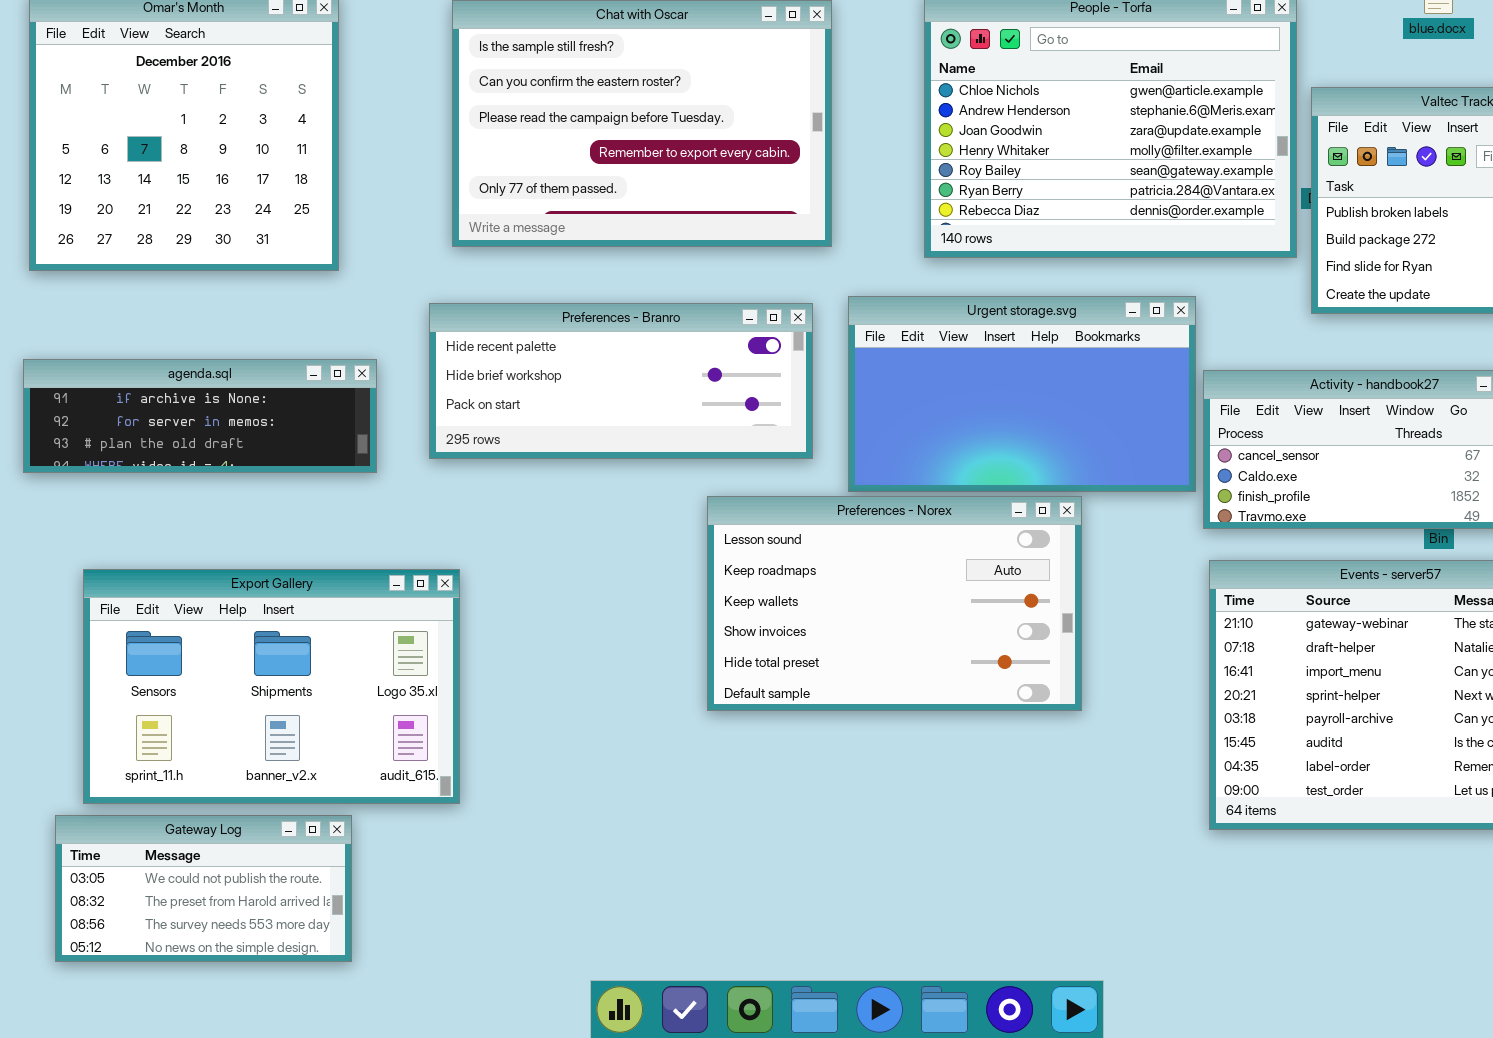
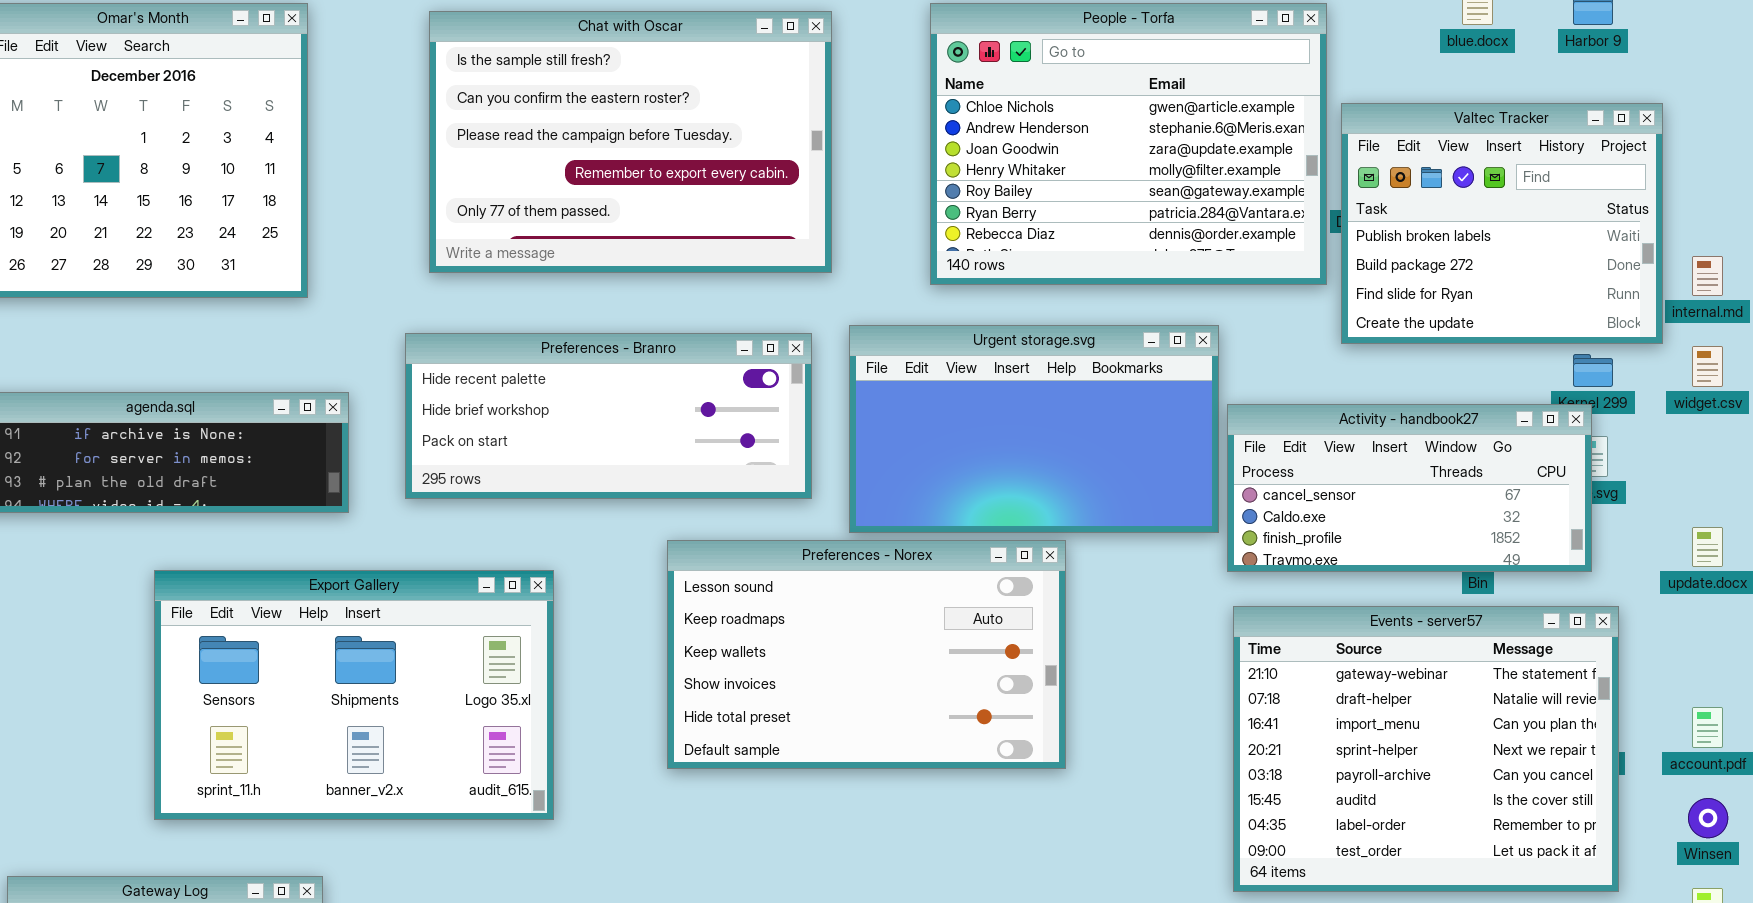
Preferences - Norex: [707,496,1082,711] -> [667,540,1066,769], moved
Export Gallery: [83,569,460,804] -> [154,570,554,820], moved

